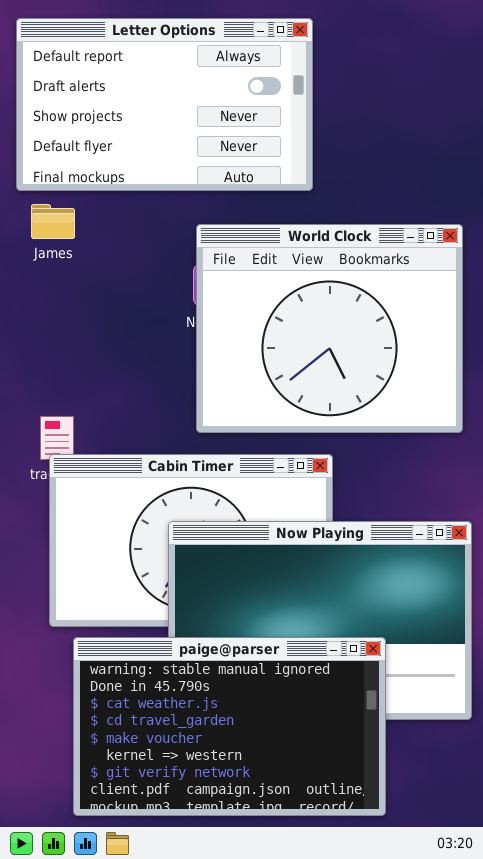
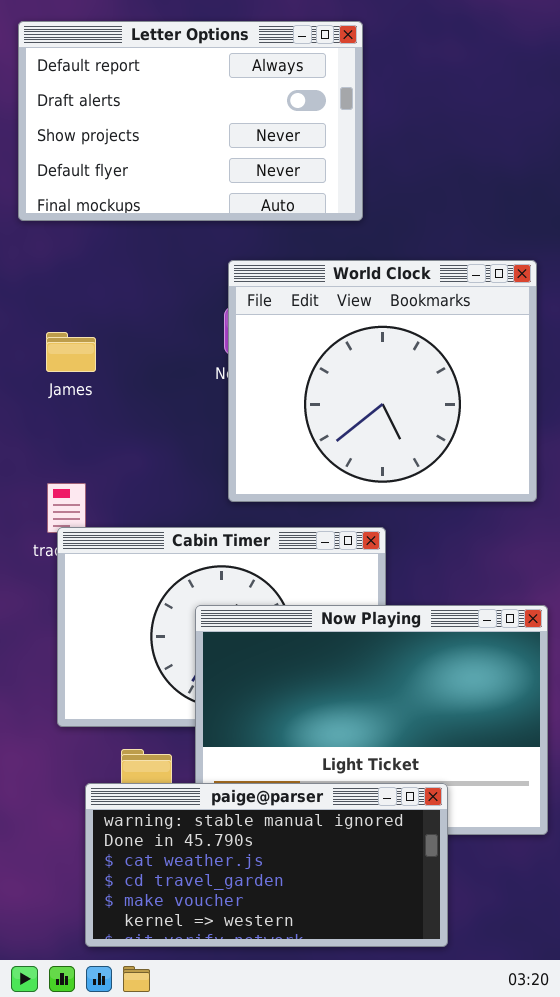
James: [31,204,75,239] -> [46,332,96,372], moved
paige@parser: [73,637,386,816] -> [85,783,448,947], resized

